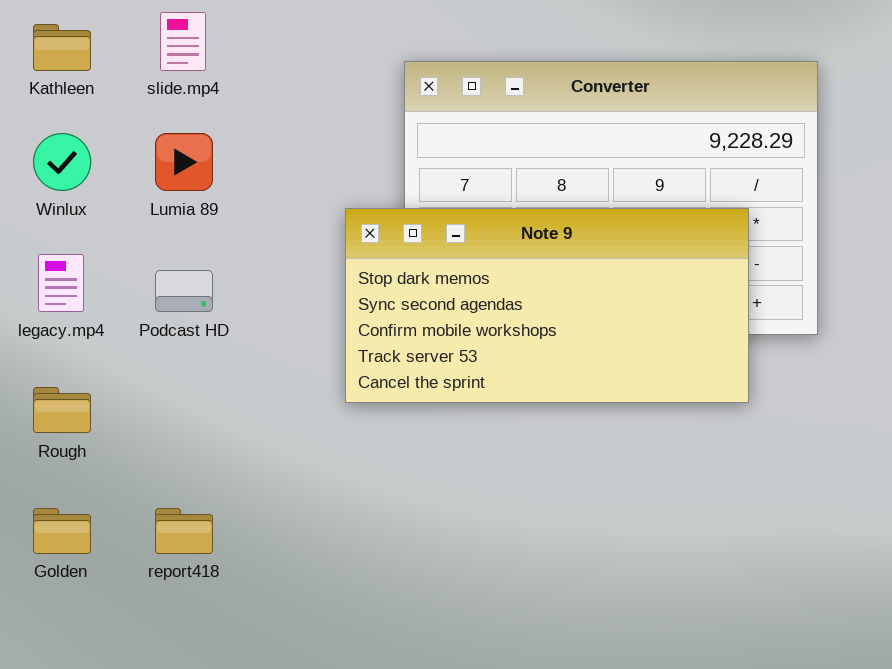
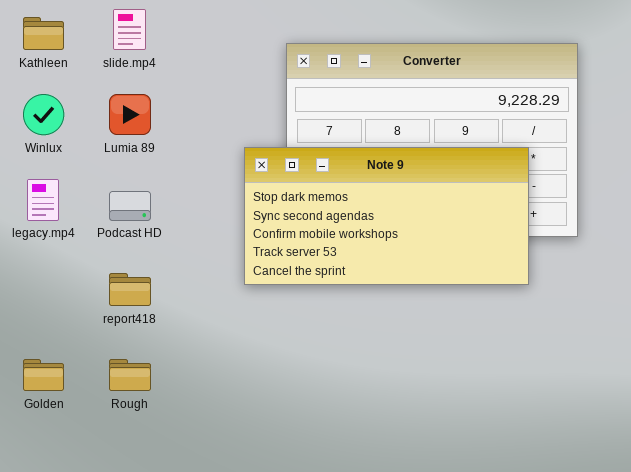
Rough: [33,387,91,433] -> [109,359,151,391], moved
report418: [155,508,213,554] -> [109,273,151,306], moved

